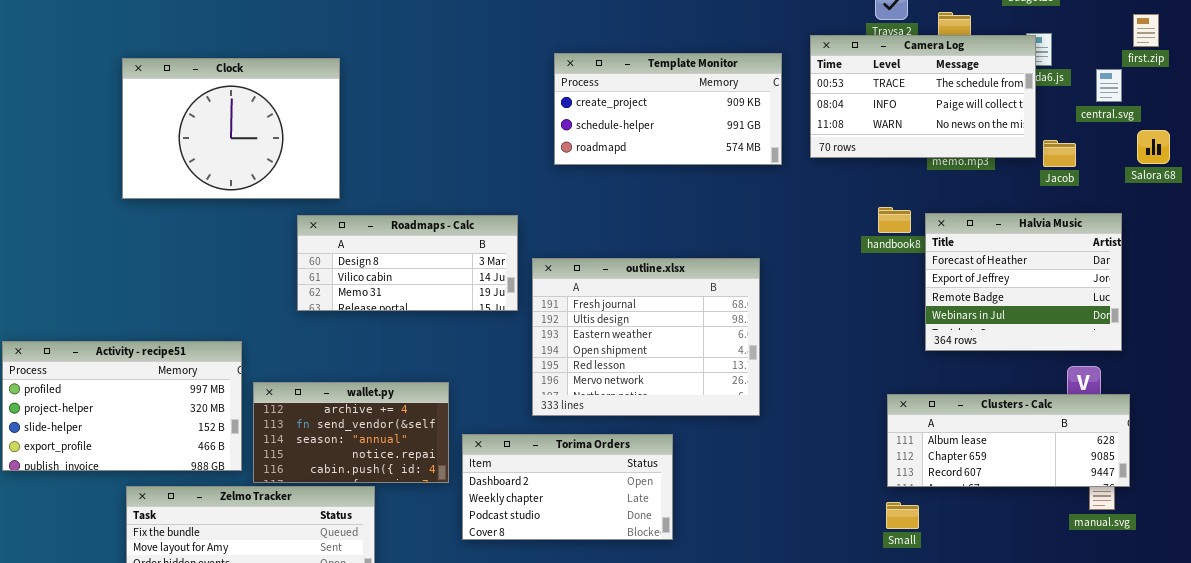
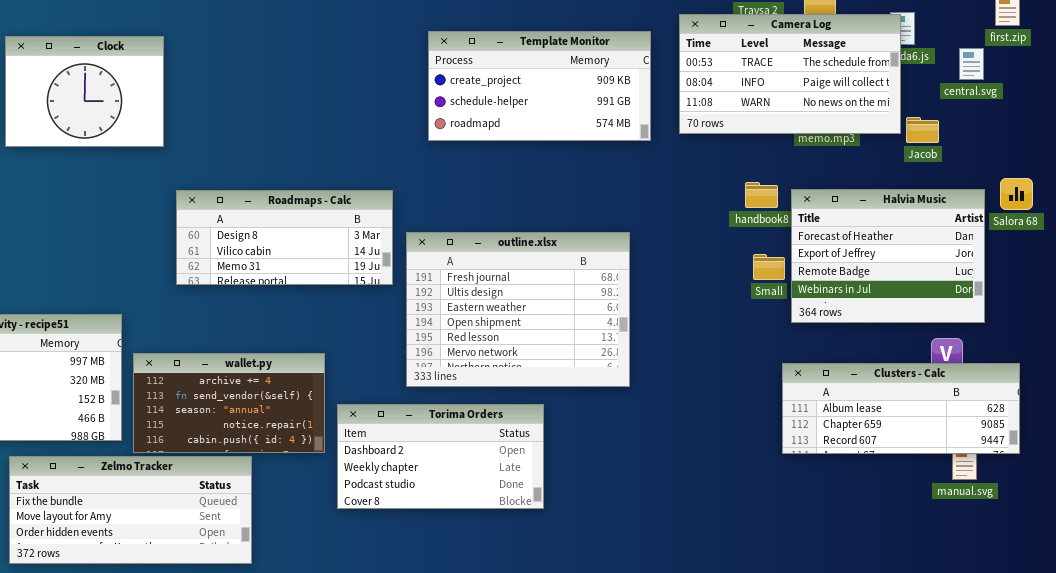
Clock: [122,58,340,199] -> [5,36,164,147], resized
Salora 68: [1137,130,1170,164] -> [1000,178,1033,210], moved
Clusters - Calc: [887,394,1130,487] -> [782,363,1020,454], moved
Small: [886,502,919,529] -> [753,254,785,280], moved

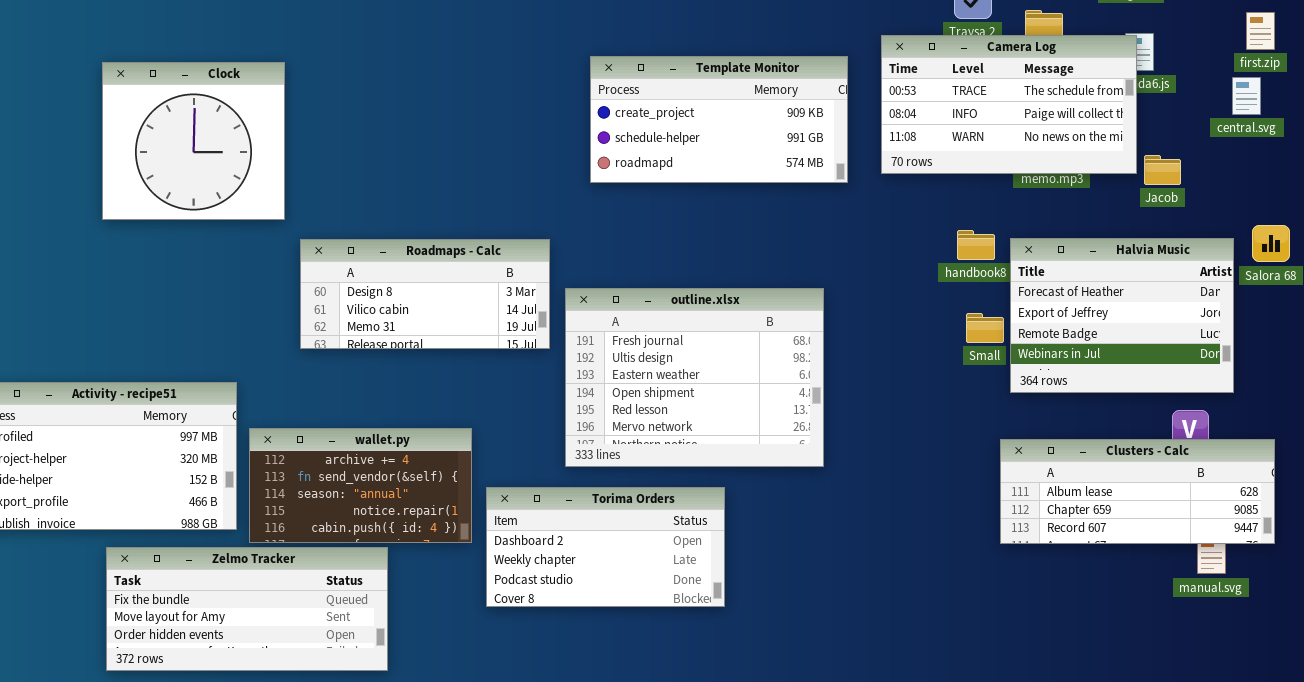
Clock: [5,36,164,147] -> [102,62,285,220], resized
central.svg: [959,48,984,80] -> [1232,77,1261,115], moved

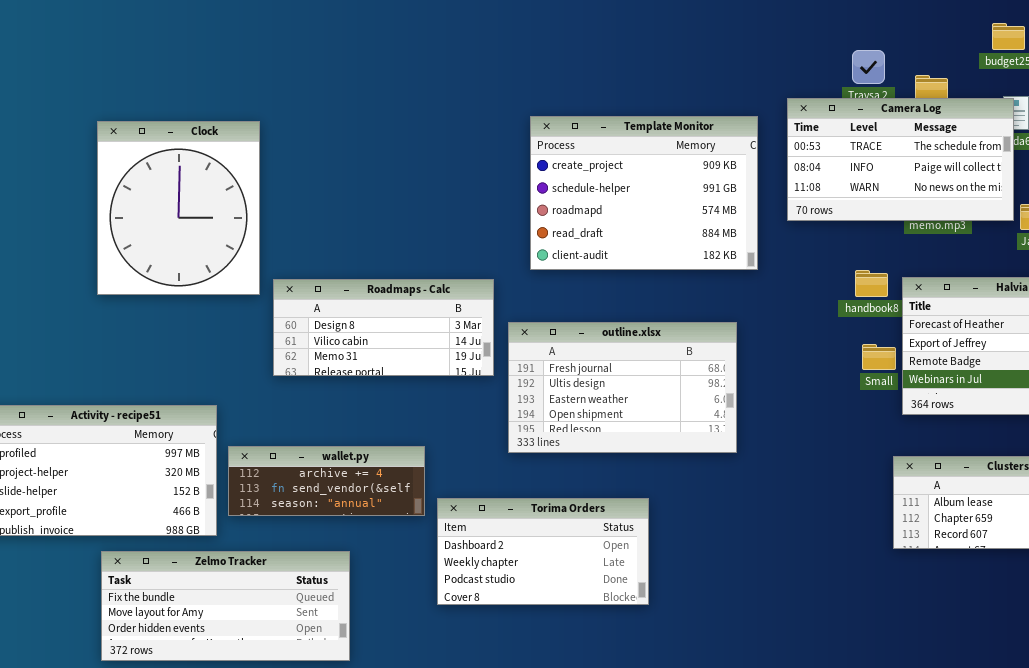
Template Monitor: [590,56,848,183] -> [530,116,758,270], resized
Clock: [102,62,285,220] -> [97,121,260,295], resized
outline.xlsx: [565,288,824,467] -> [508,322,737,453], resized
wallet.py: [249,428,472,543] -> [228,446,425,516], resized

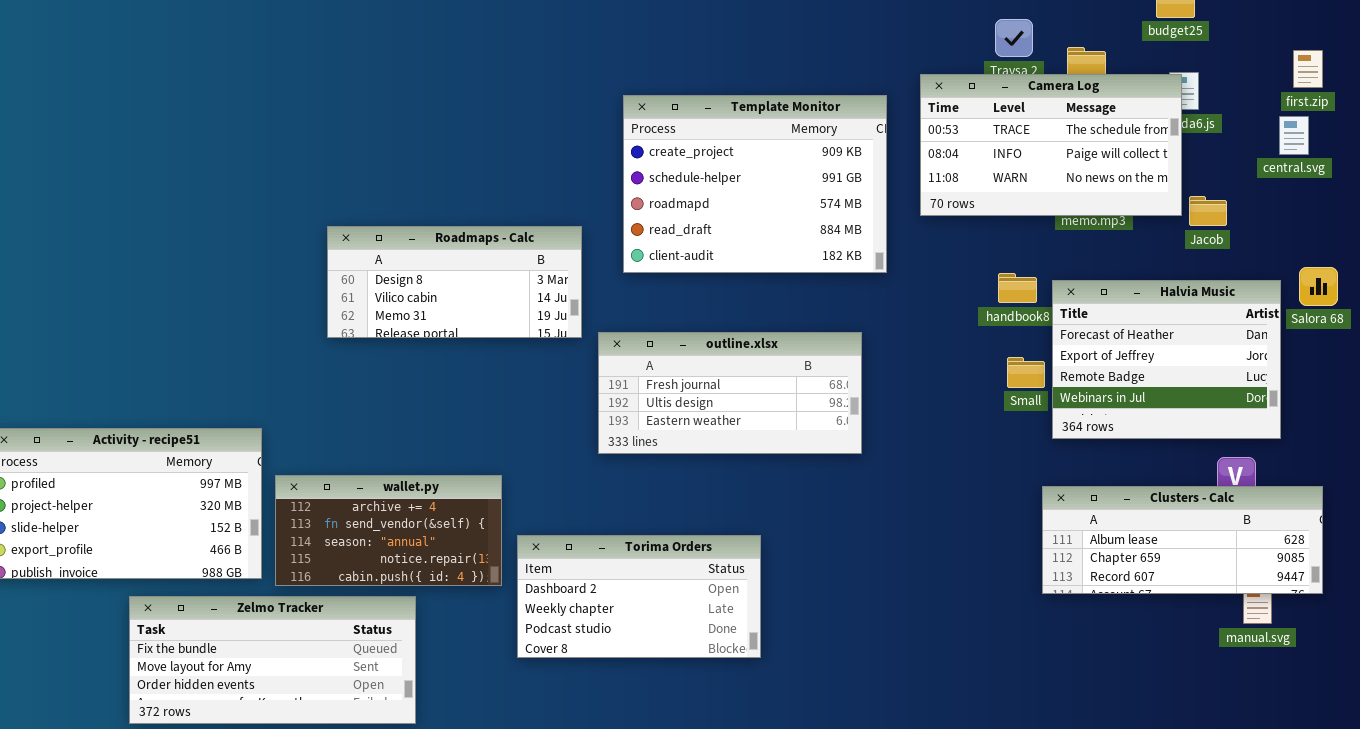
Clock: [97,121,260,295] -> none, closed
Roadmaps - Calc: [273,279,494,376] -> [327,226,582,338], moved
outline.xlsx: [508,322,737,453] -> [598,332,862,454], resized
wallet.py: [228,446,425,516] -> [275,475,502,586], resized

